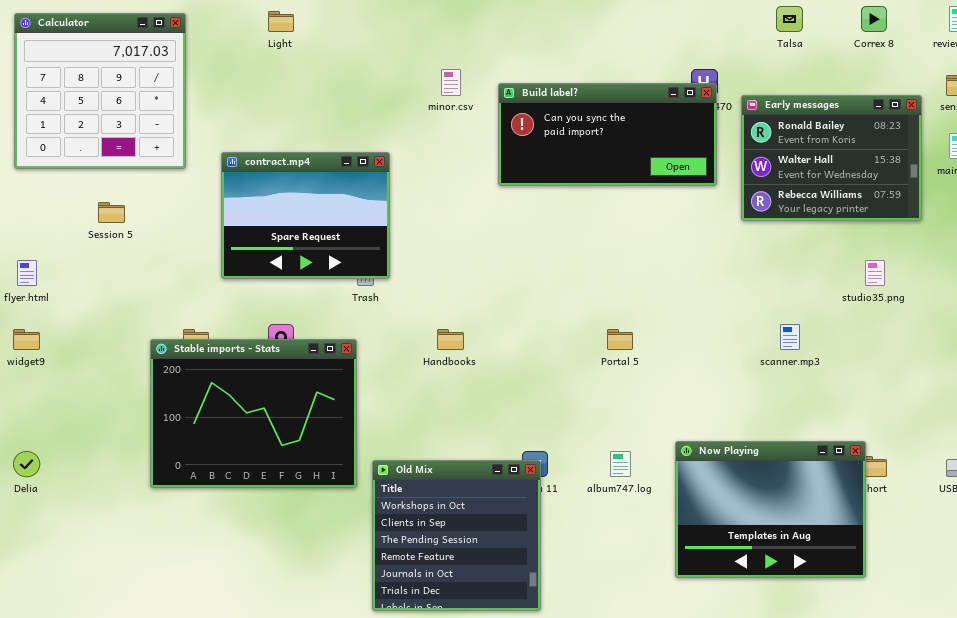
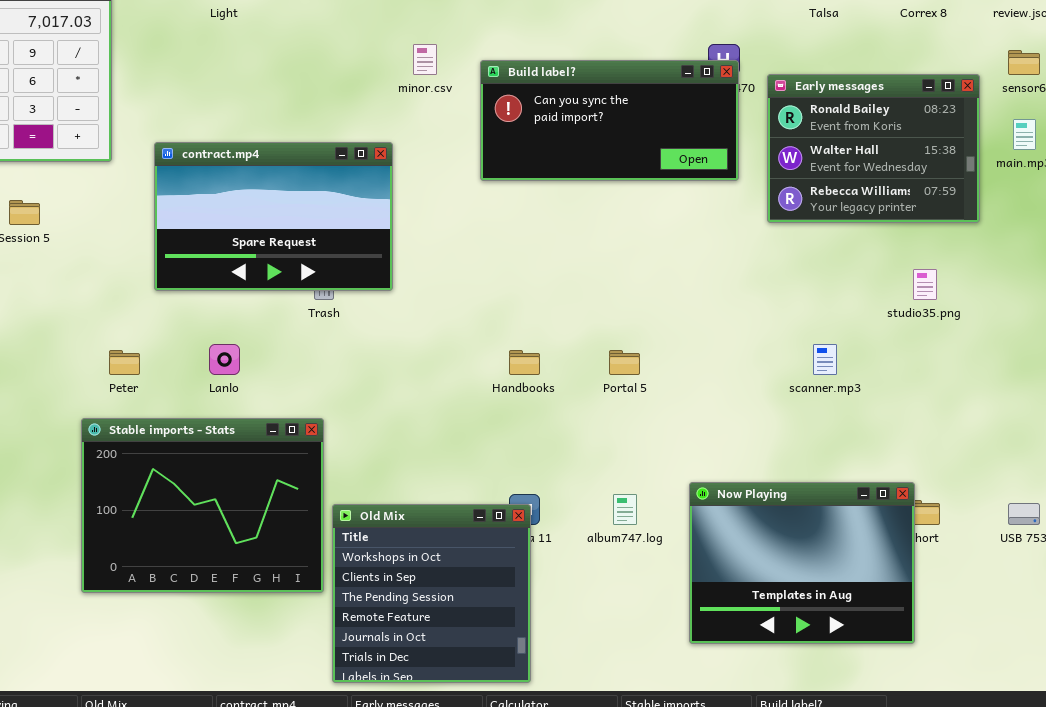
contract.mp4: [221,152,390,279] -> [154,142,393,291], resized
Handbooks: [437,329,464,350] -> [509,350,540,375], moved
Stable imports - Stats: [150,339,357,488] -> [81,418,324,593], moved

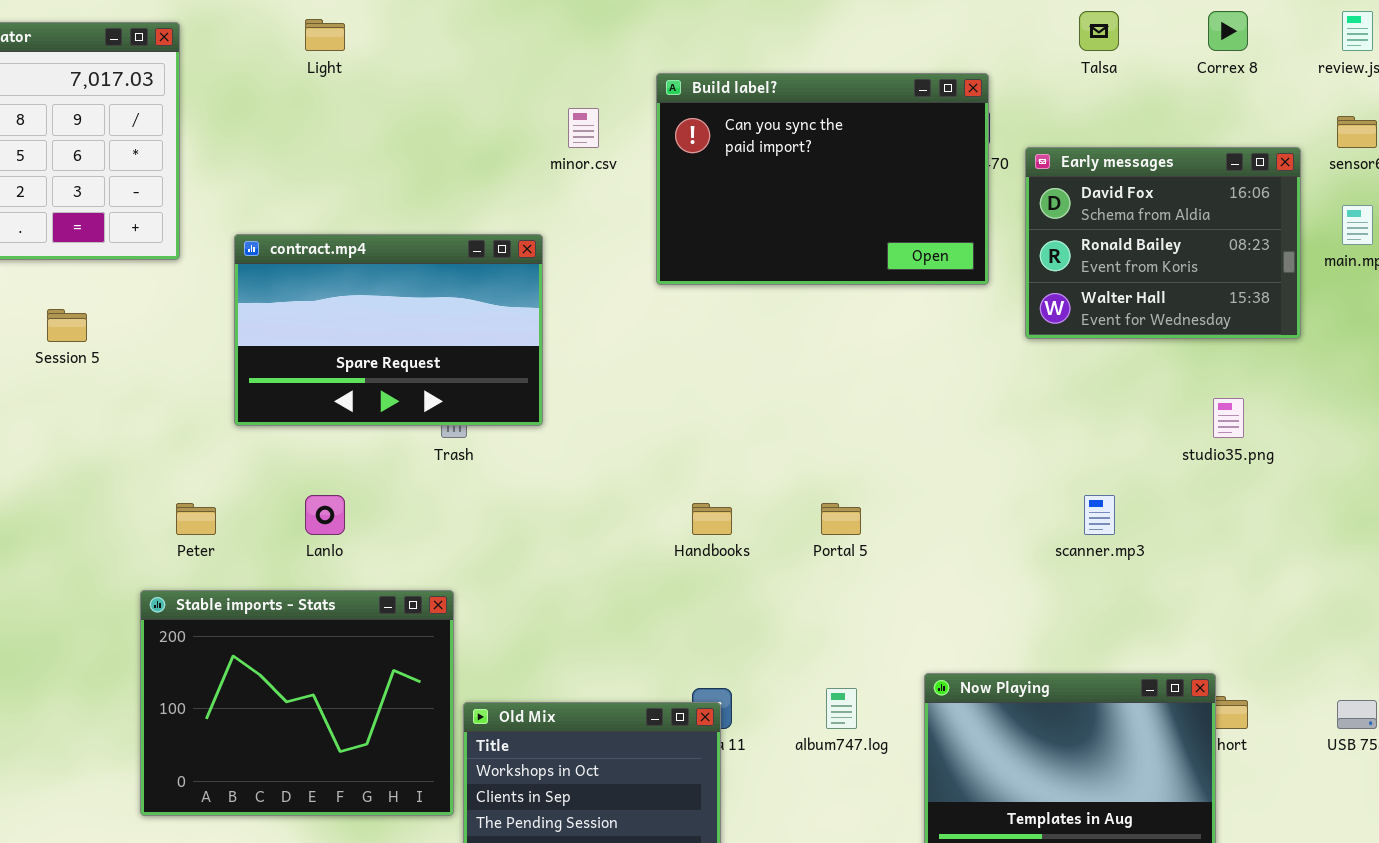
Build label?: [480,60,739,181] -> [656,73,989,285], resized
Early messages: [767,74,980,223] -> [1025,147,1301,339], scrolled up 1 row

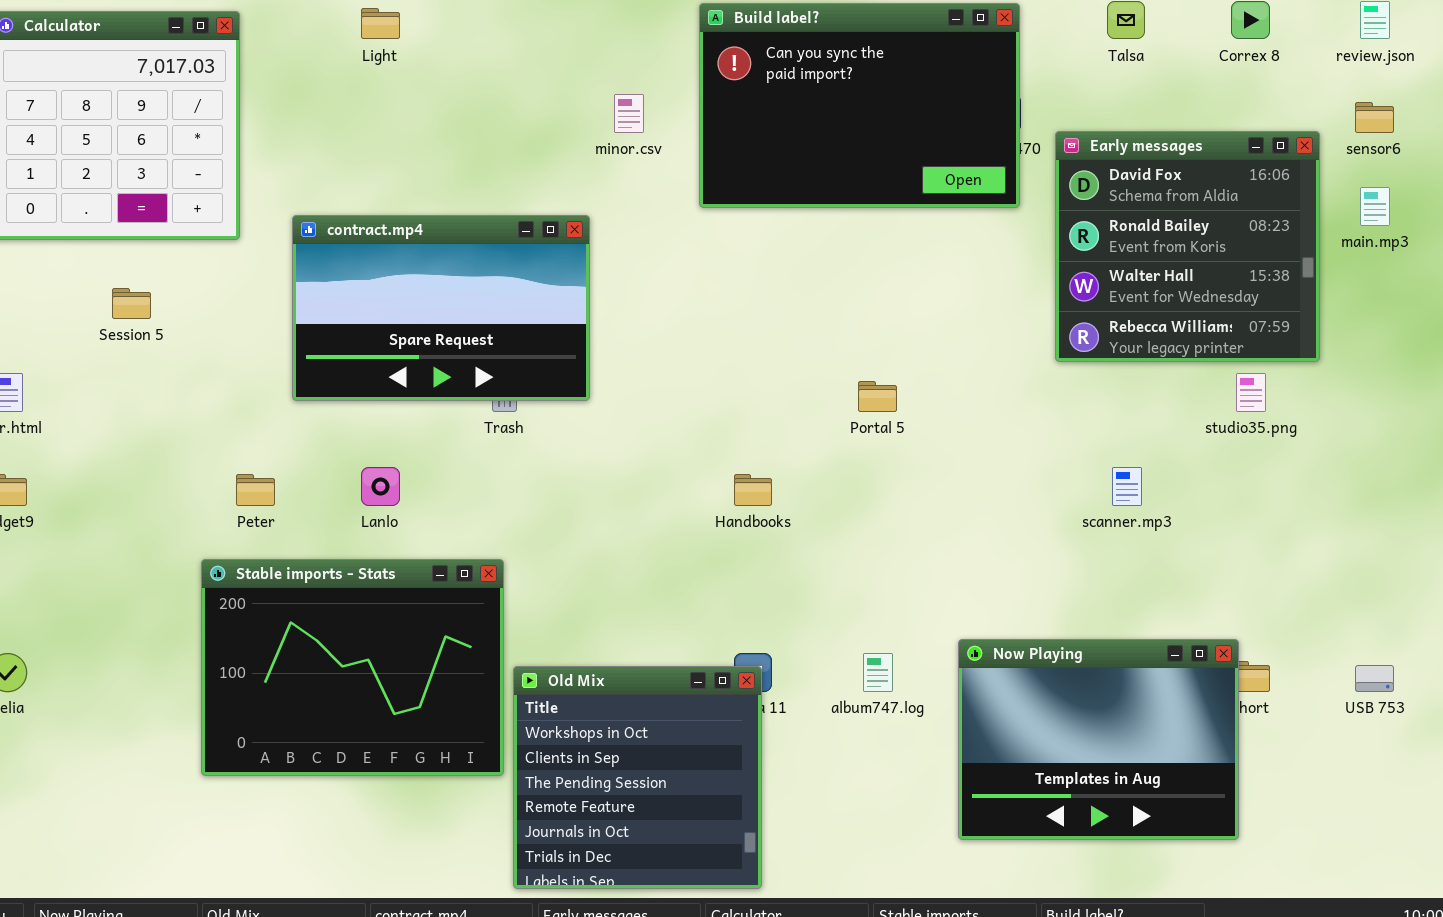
Build label?: [656,73,989,285] -> [699,3,1020,208], moved
Early messages: [1025,147,1301,339] -> [1055,131,1320,362], resized
Portal 5: [821,503,861,535] -> [858,381,897,412], moved

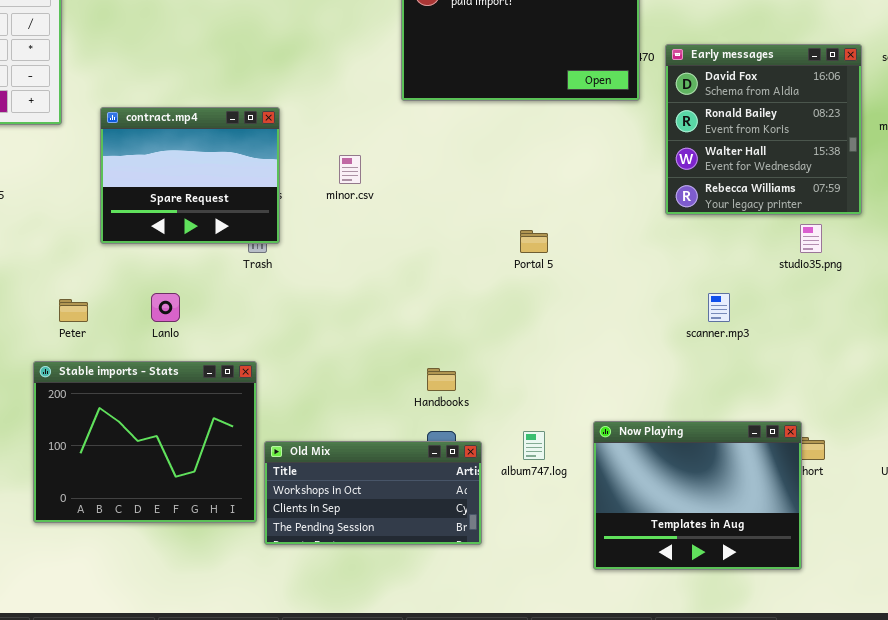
minor.csv: [614,94,644,133] -> [339,155,361,184], moved
contract.mp4: [292,215,590,401] -> [100,107,280,244], resized
Handbooks: [734,474,772,506] -> [427,368,456,391], moved
Old Mix: [513,666,762,889] -> [264,441,482,545], resized

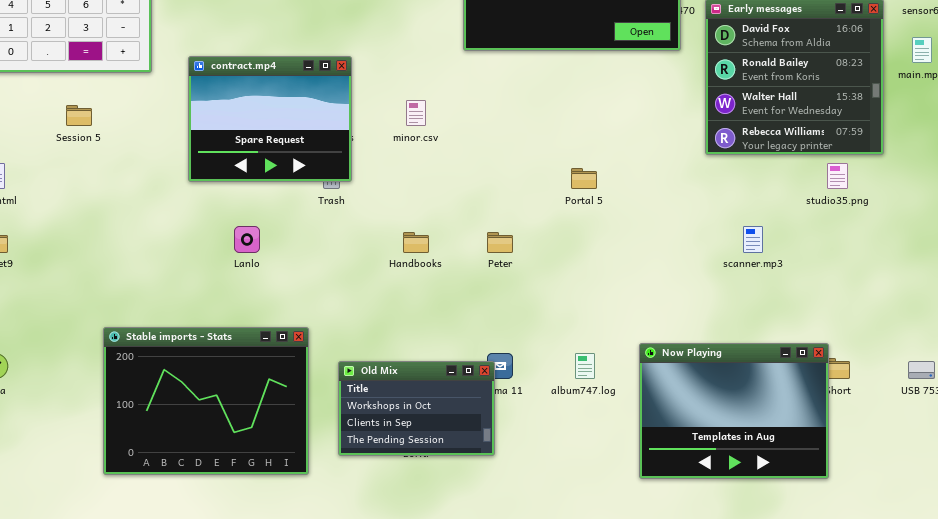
Peter: [59,299,88,322] -> [487,232,513,253], moved
Stable imports - Stats: [33,361,257,523] -> [103,327,309,475], moved
Handbooks: [427,368,456,391] -> [403,232,429,253], moved
Old Mix: [264,441,482,545] -> [338,361,495,456], resized

